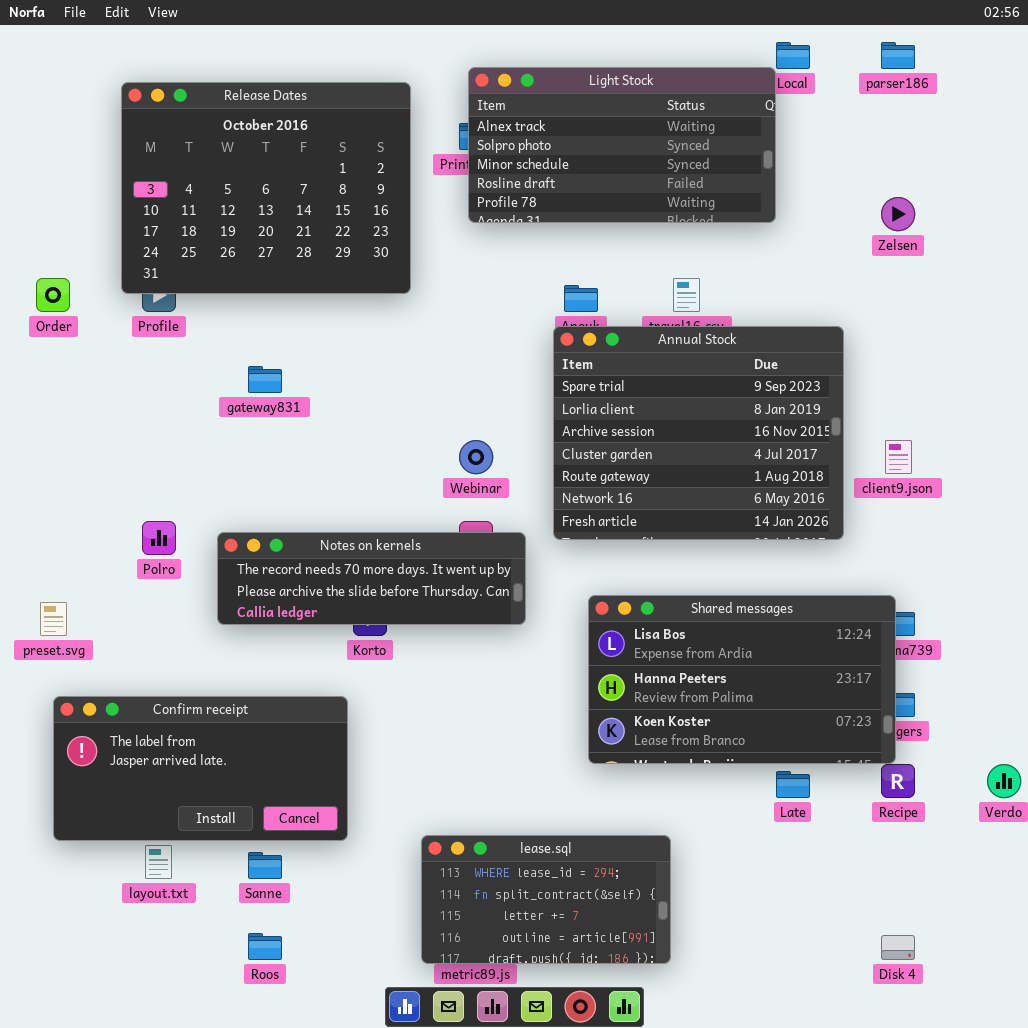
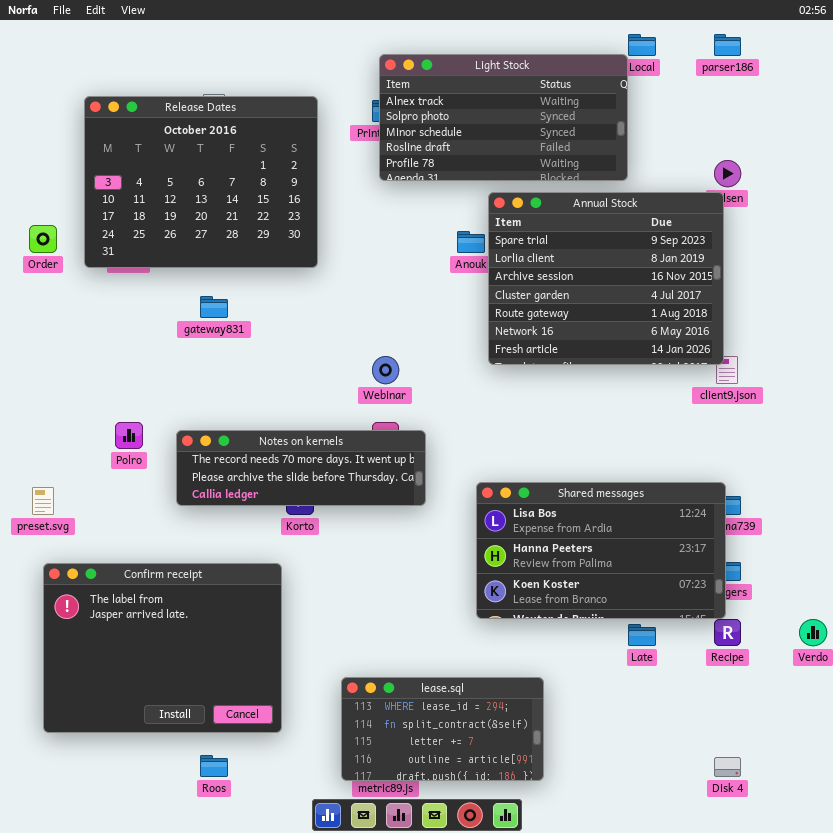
Release Dates: [121,82,411,294] -> [84,96,318,268], moved
Annual Stock: [553,326,844,540] -> [488,192,724,365], moved
Confirm receipt: [53,696,348,841] -> [43,563,282,733], resized

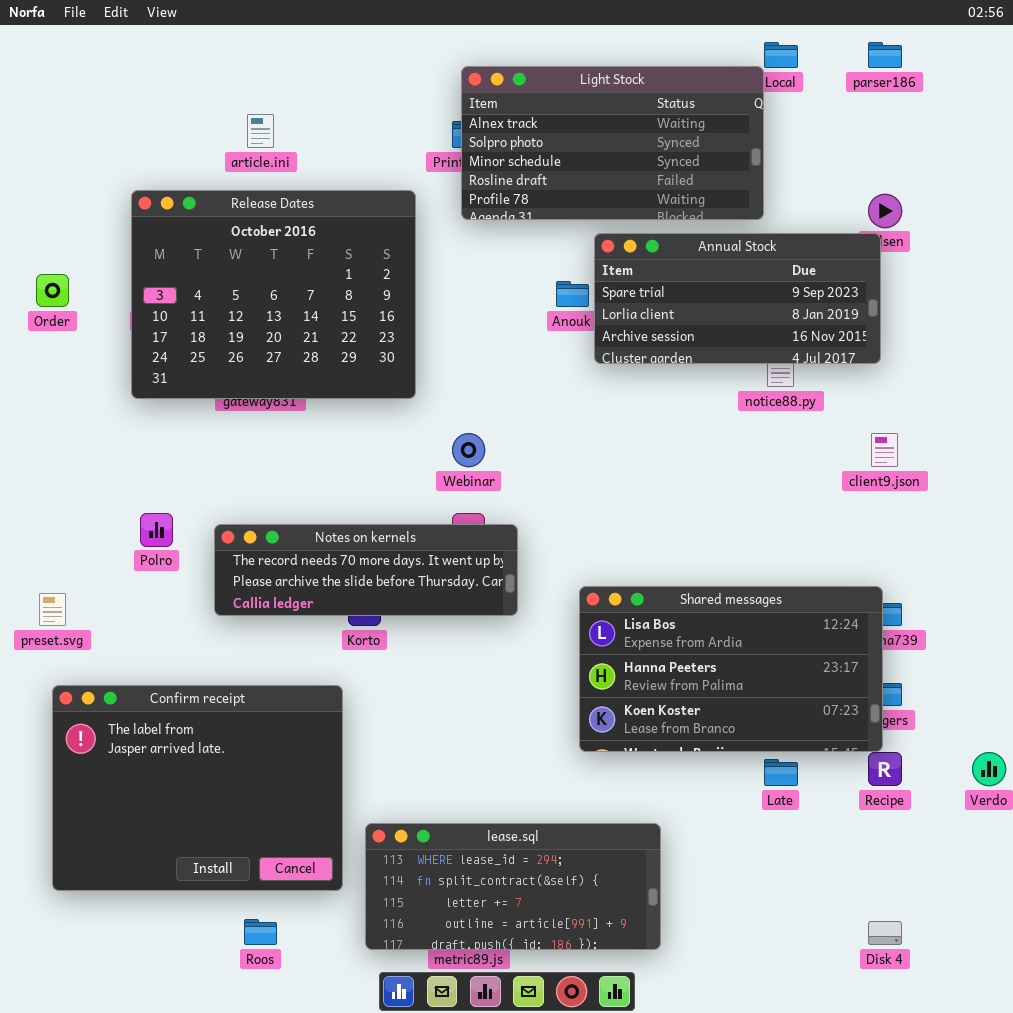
Release Dates: [84,96,318,268] -> [131,190,416,399], moved
Annual Stock: [488,192,724,365] -> [594,233,881,364], resized
lease.sql: [341,677,544,781] -> [365,823,661,950], resized

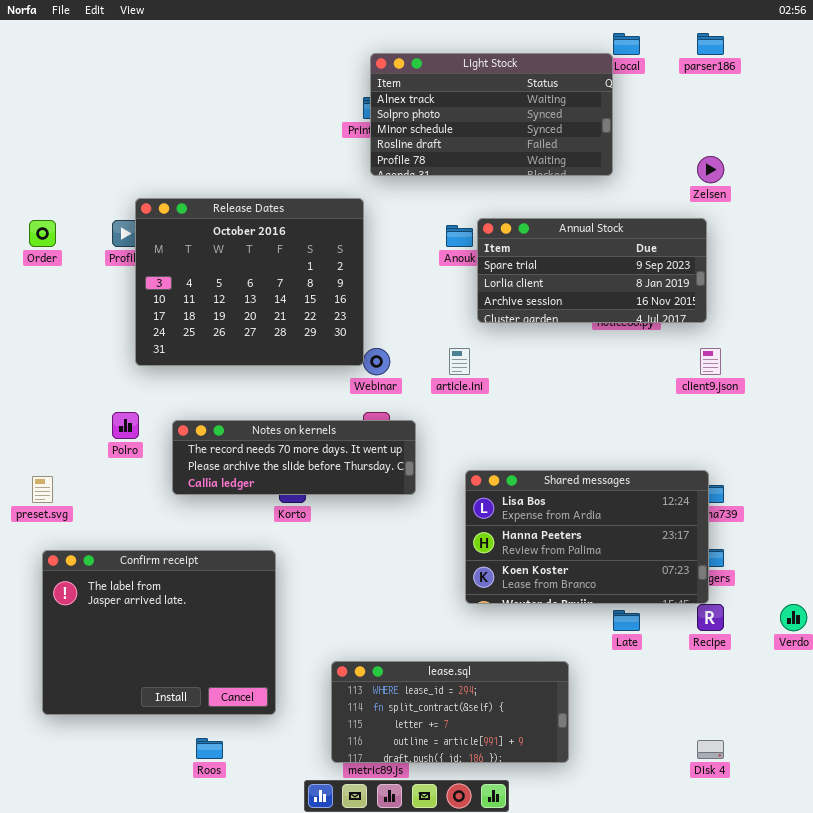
article.ini: [247,114,274,148] -> [449,348,470,375], moved
Release Dates: [131,190,416,399] -> [135,198,364,366], moved
Annual Stock: [594,233,881,364] -> [477,218,707,323], moved
lease.sql: [365,823,661,950] -> [331,661,569,763], moved

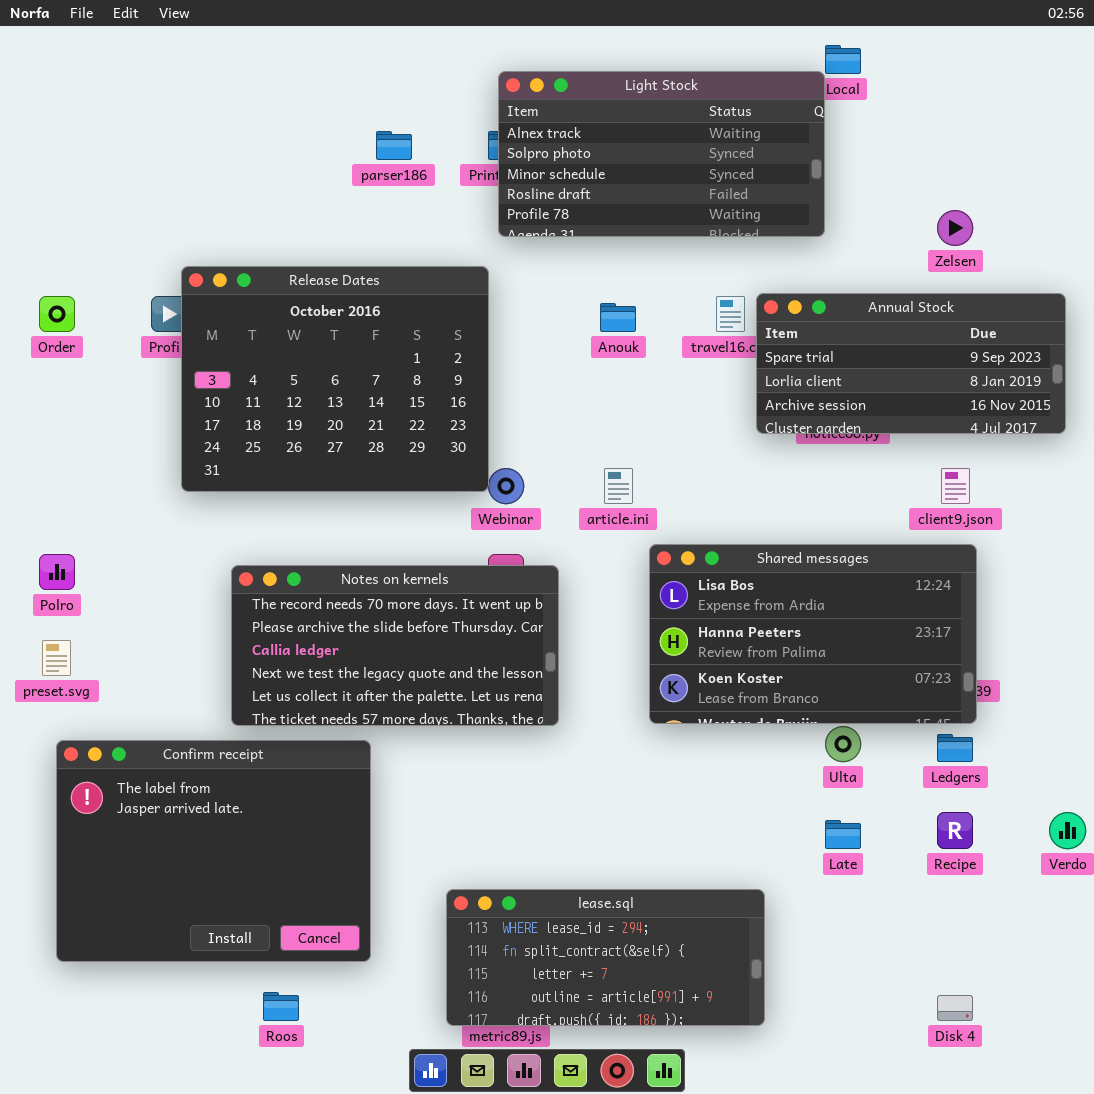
parser186: [697,33,724,55] -> [376,131,412,160], moved
Annual Stock: [477,218,707,323] -> [756,293,1066,434], moved
Polro: [112,412,139,439] -> [39,554,75,590], moved
Notes on kernels: [172,420,416,495] -> [231,565,559,726], resized
Shared messages: [465,470,709,604] -> [649,544,977,724], moved

